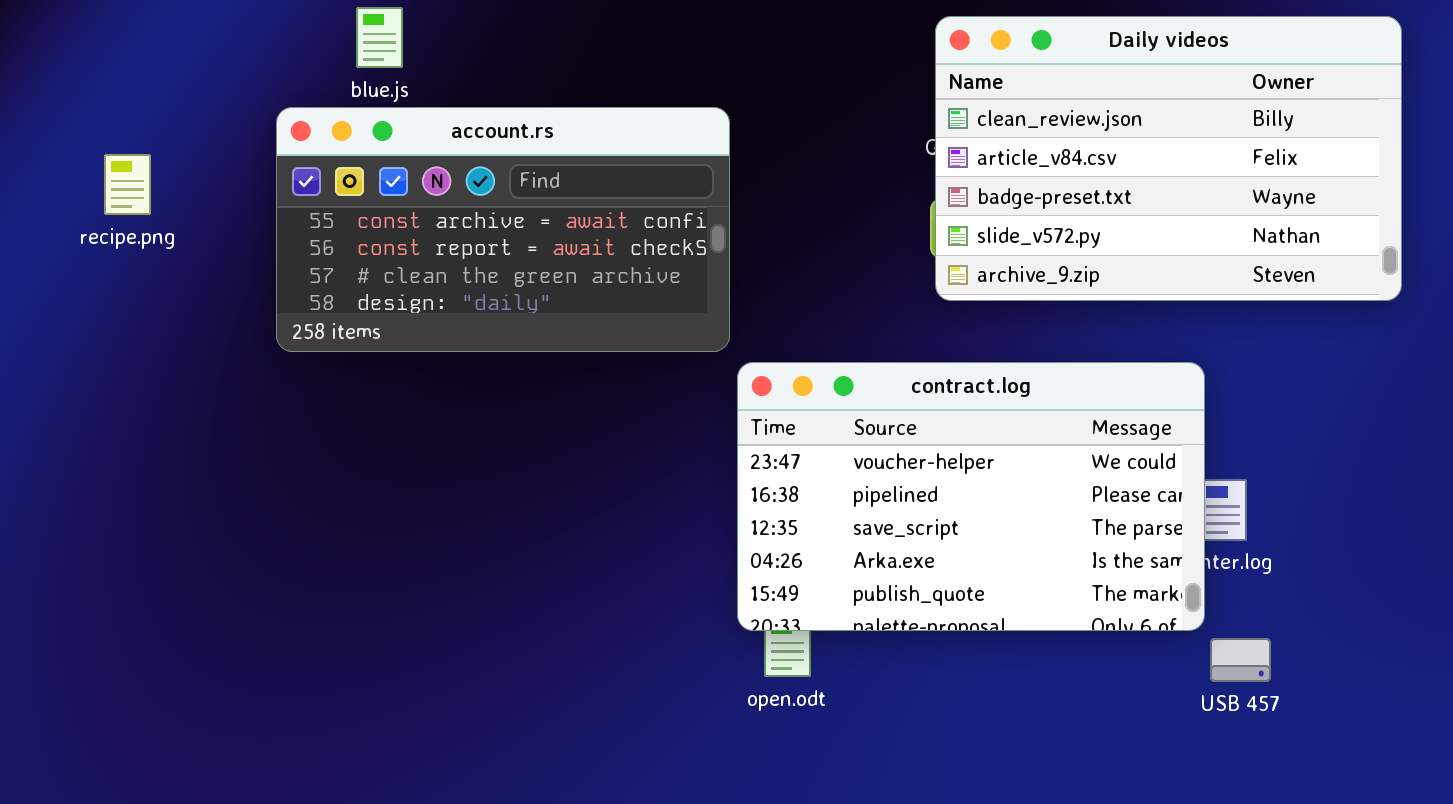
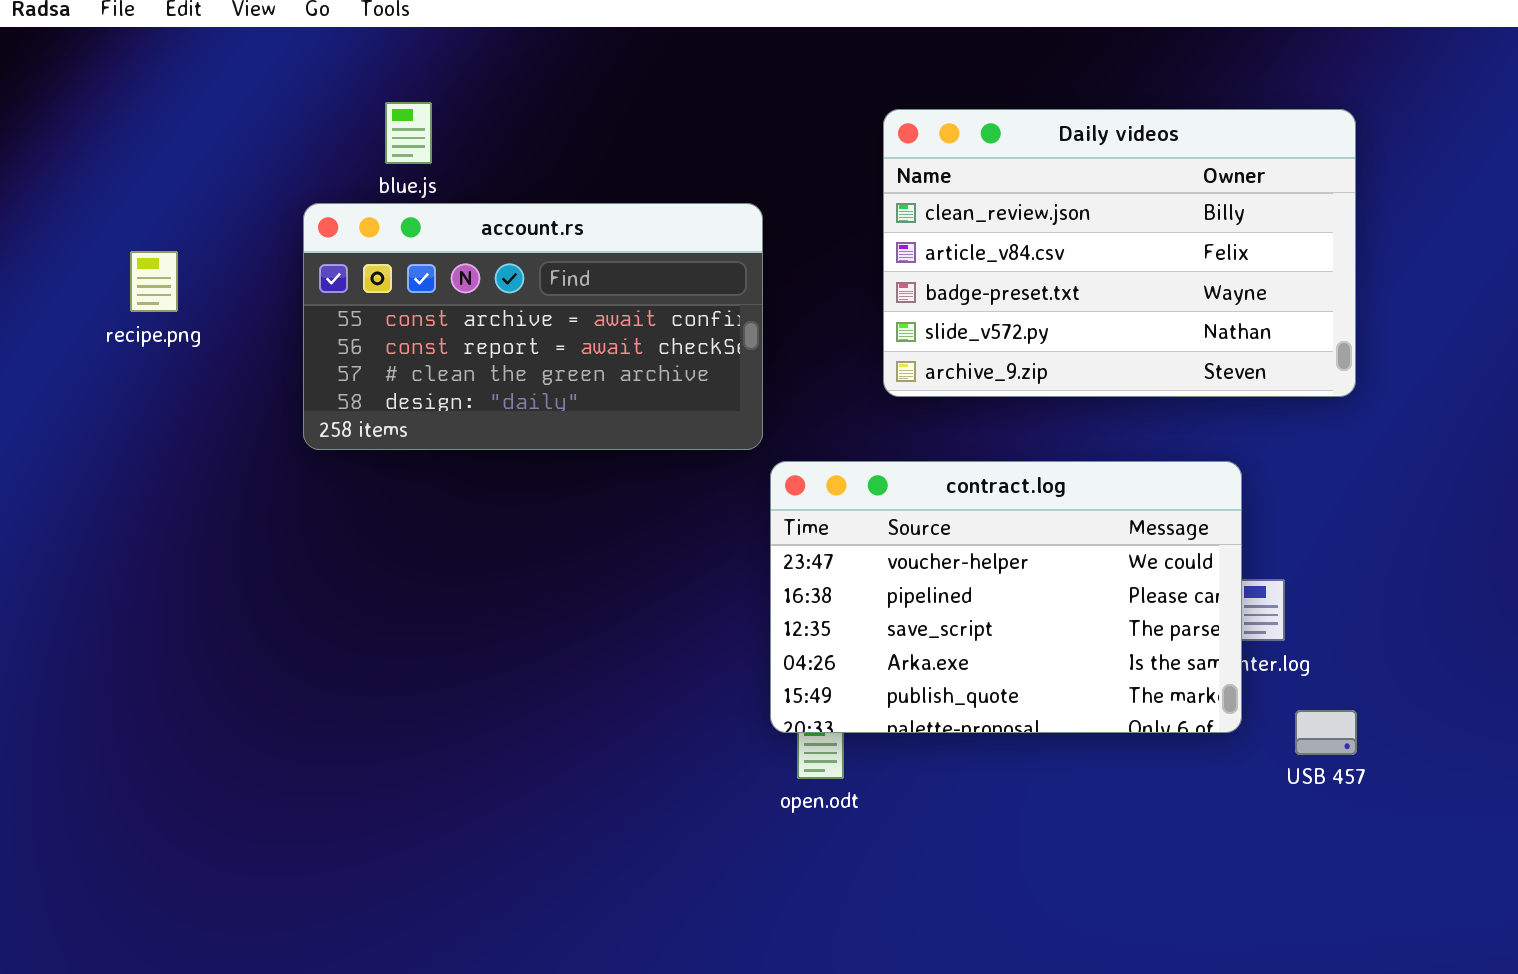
Daily videos: [935,16,1402,301] -> [883,109,1356,397], moved
USB 457: [1210,638,1271,682] -> [1295,710,1357,755], moved

